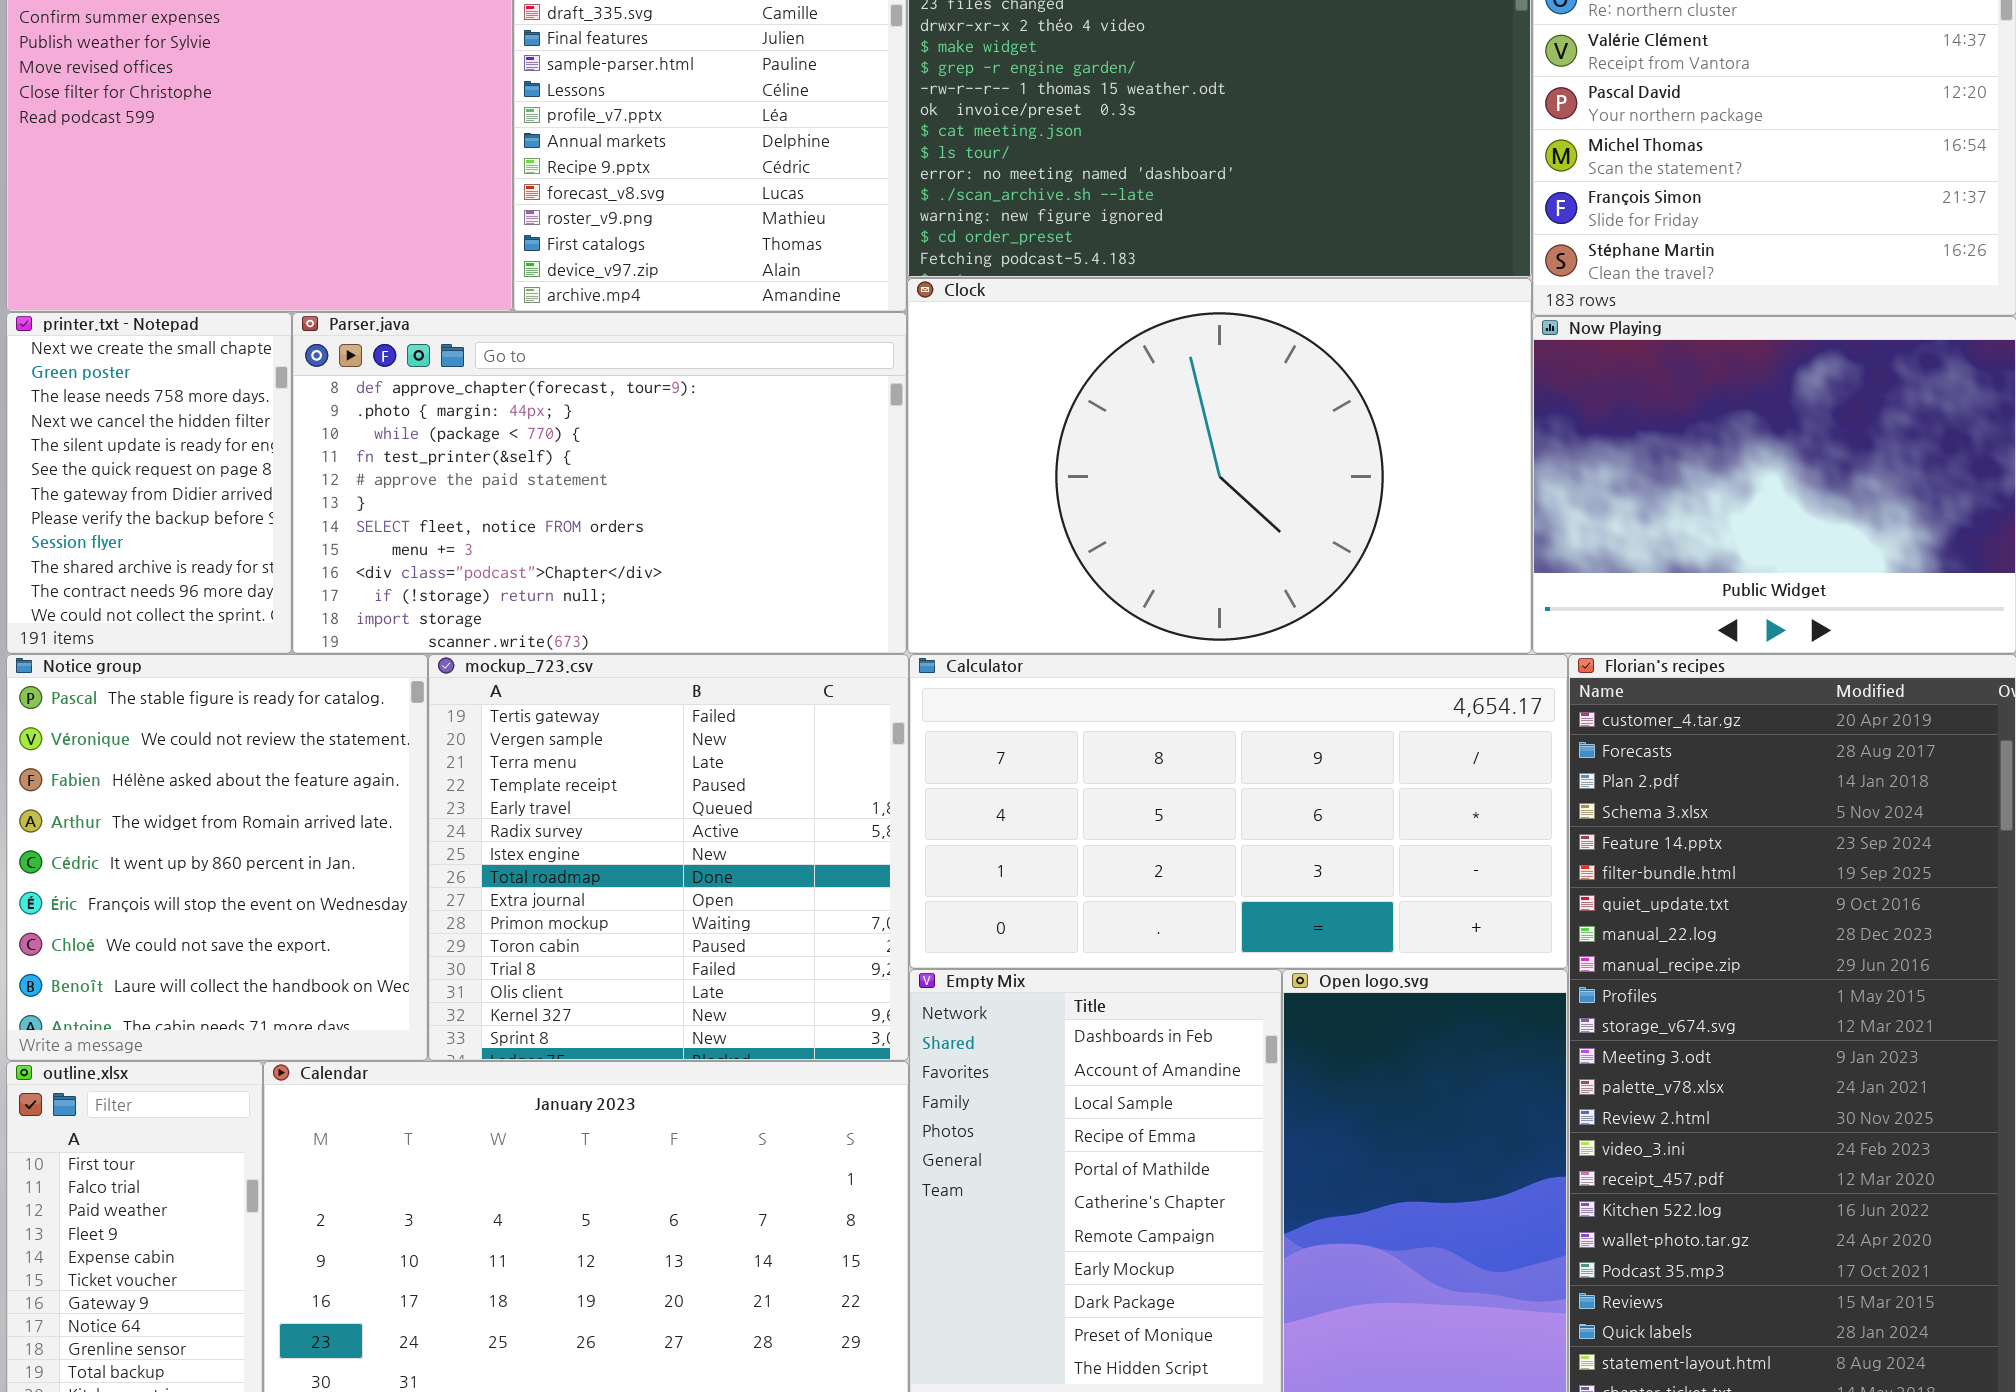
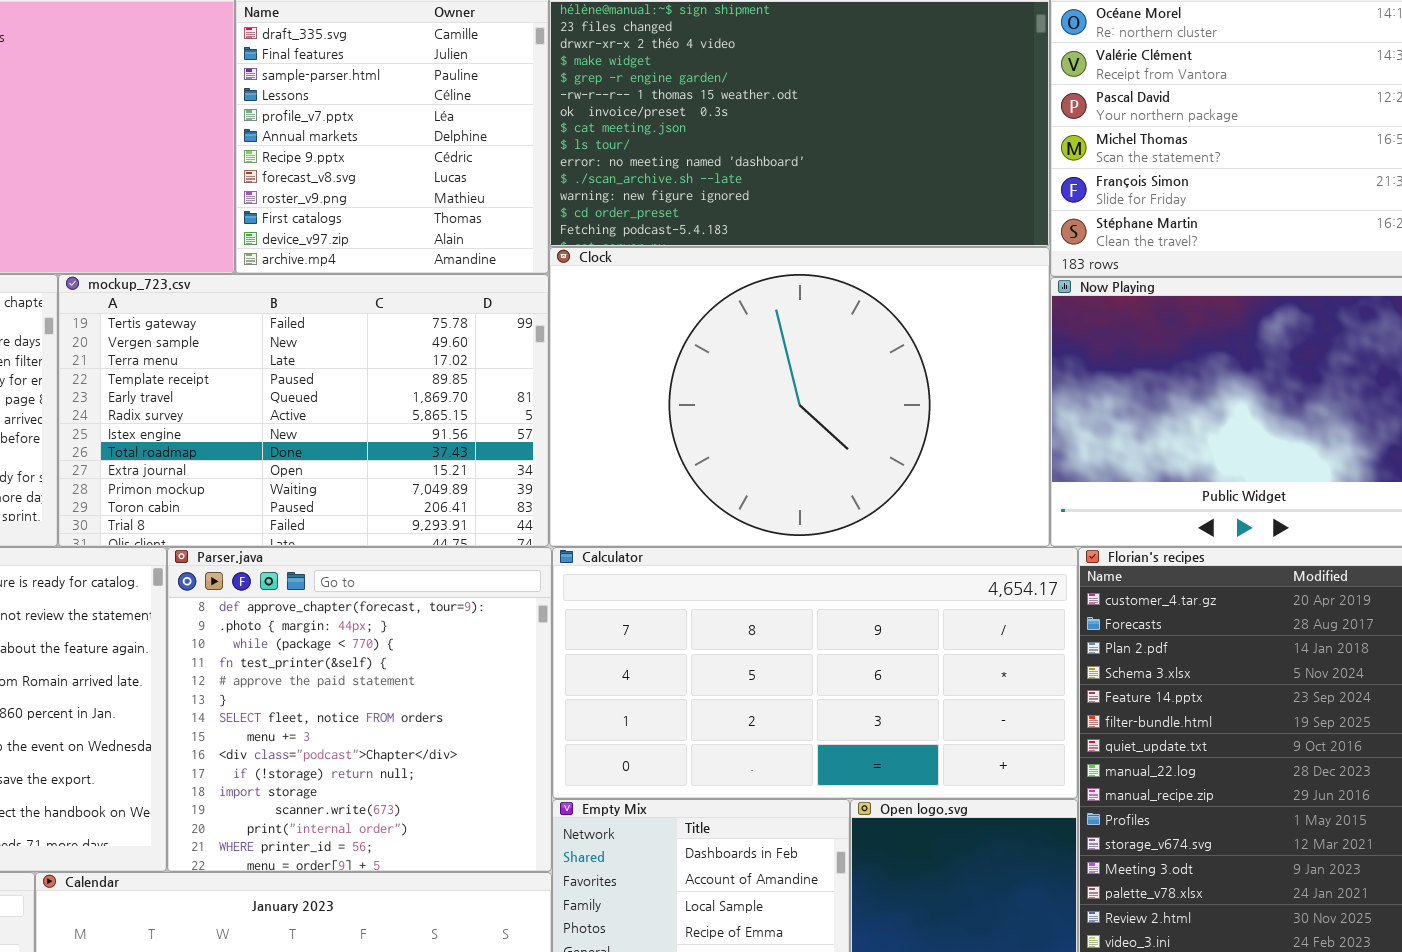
Parser.java: [292,312,907,654] -> [167,547,552,872], moved, resized
mockup_723.csv: [428,654,909,1061] -> [58,274,549,547], moved, resized

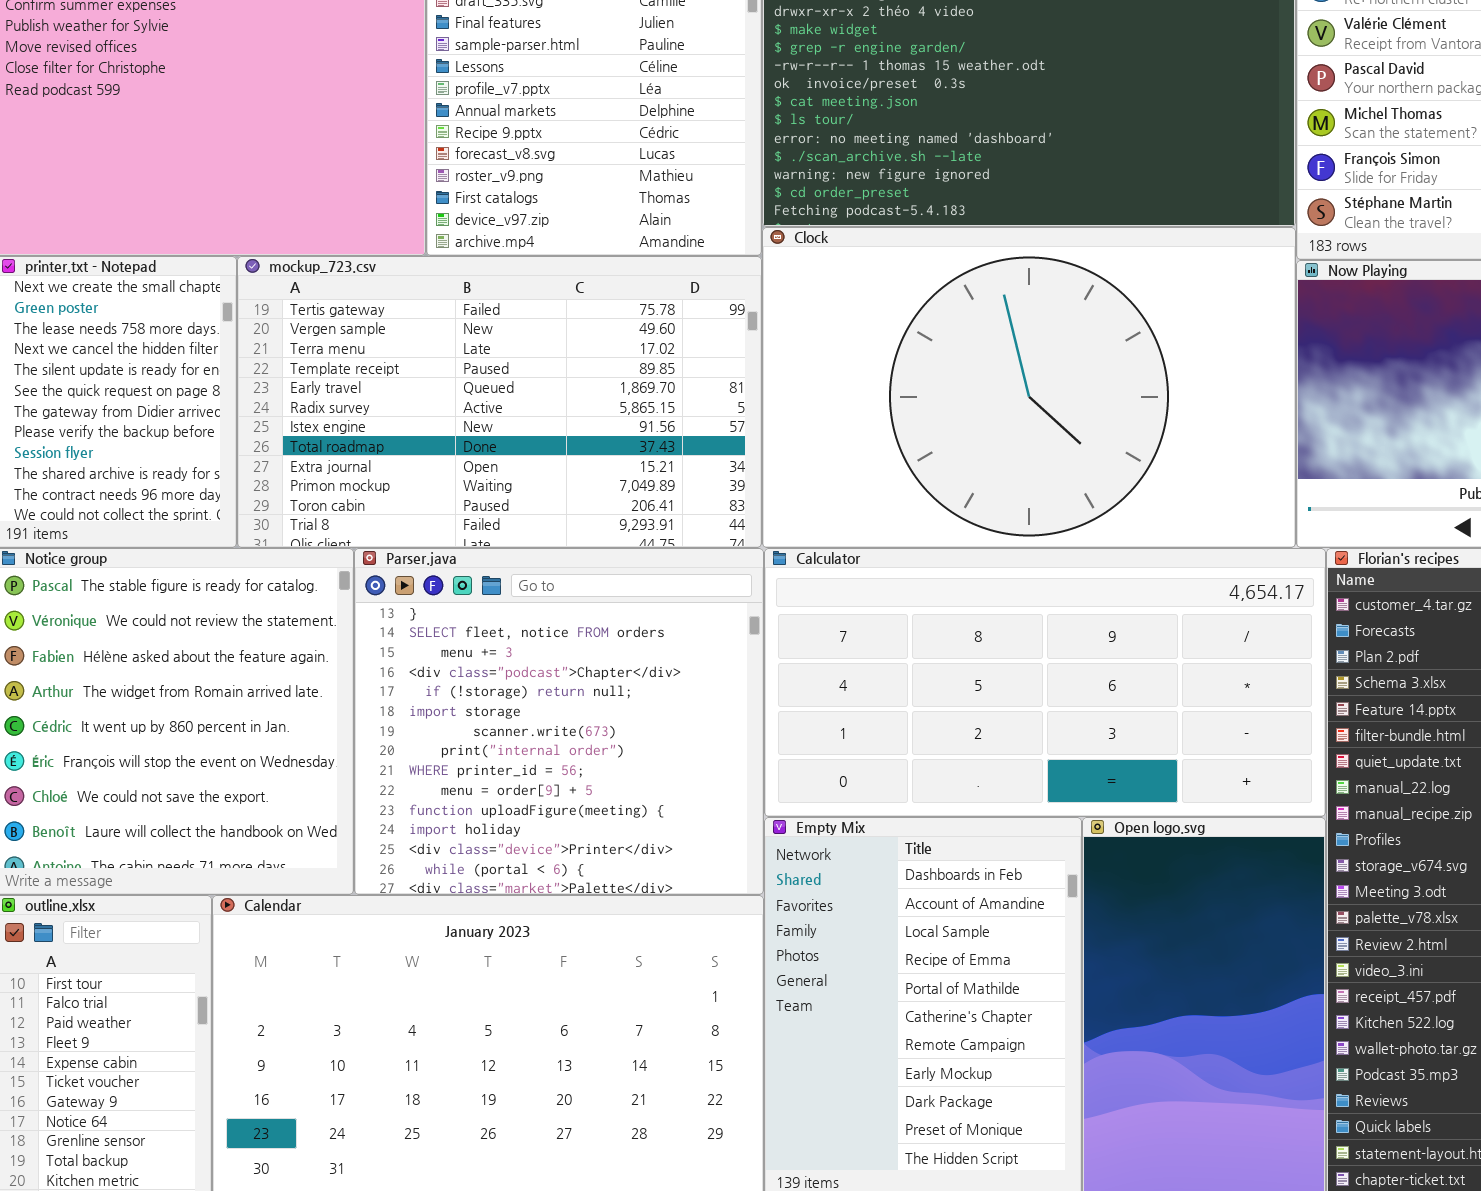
Parser.java: [167,547,552,872] -> [354,548,764,895], scrolled down 5 rows

